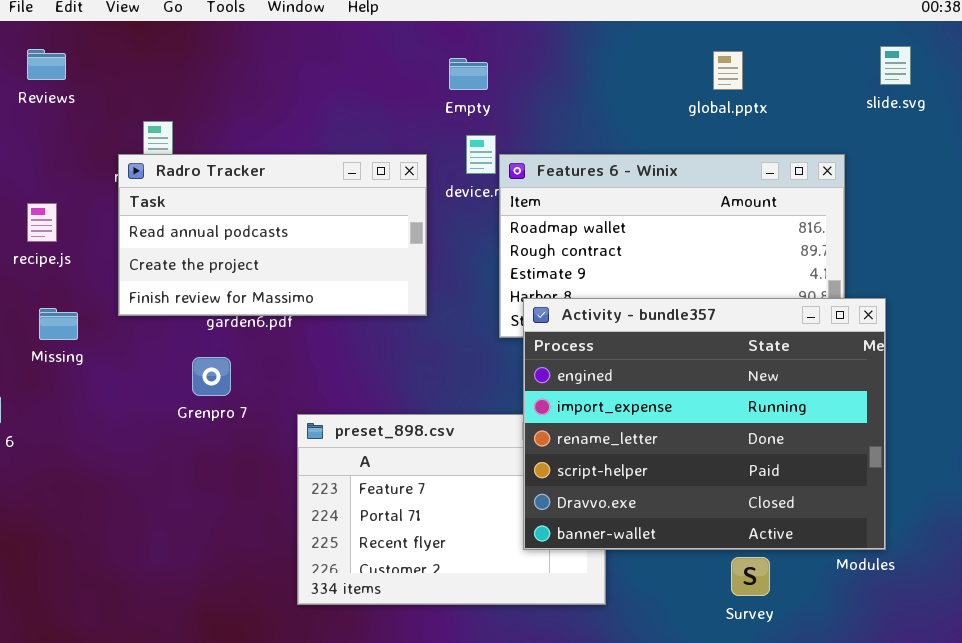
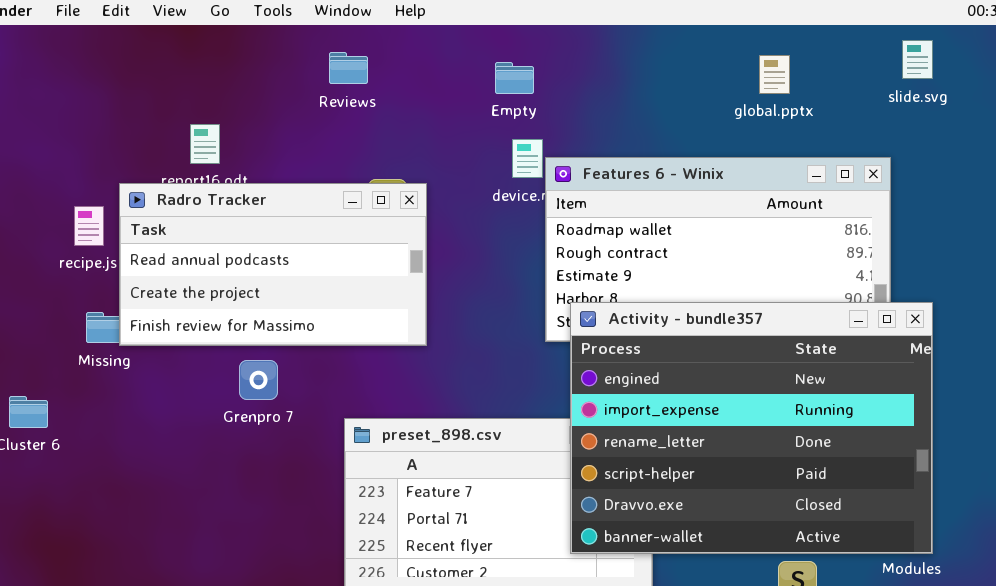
slide.svg: [880,46,911,85] -> [902,40,933,79], moved
Reviews: [27,49,66,80] -> [329,52,368,84], moved
Radro Tracker: [118,154,427,316] -> [119,183,427,346], moved

